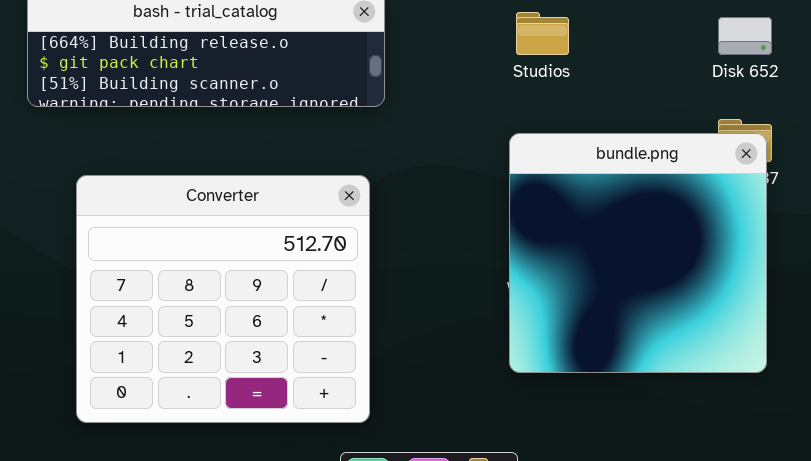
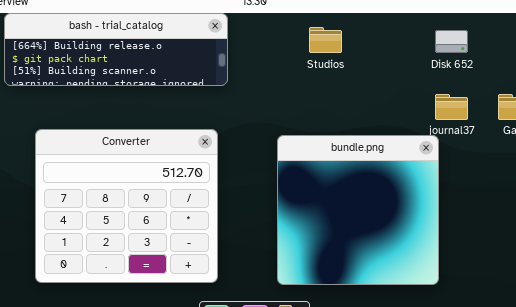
bundle.png: [509,133,767,373] -> [277,135,439,285], moved

